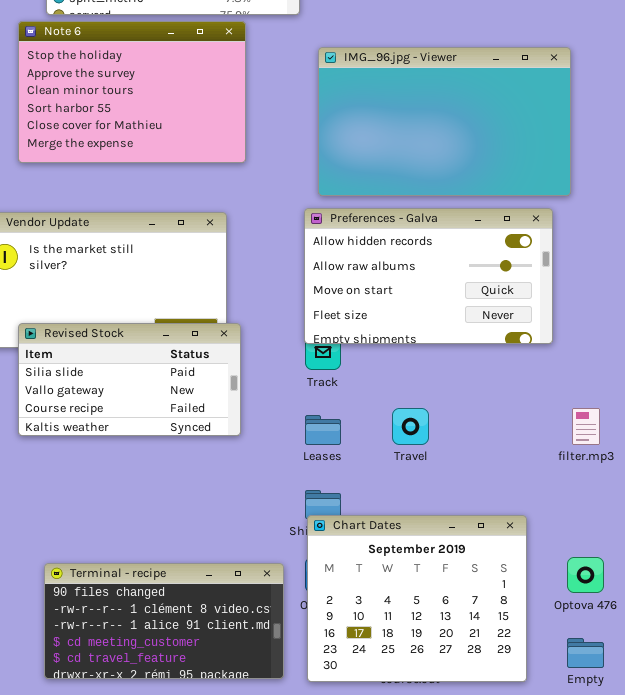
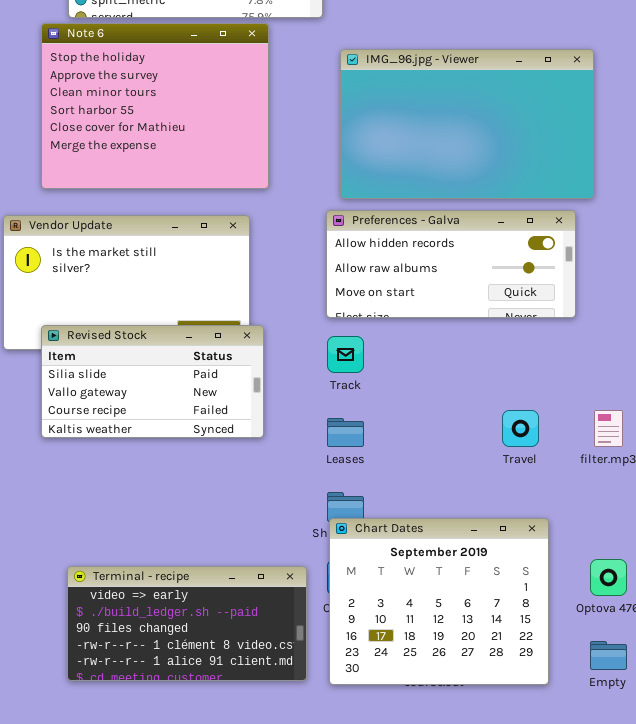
Note 6: [18,21,246,163] -> [41,23,269,189], resized
Preferences - Galva: [304,208,553,344] -> [326,210,576,318], resized
Travel: [392,408,429,445] -> [502,410,539,447], moved
Terminal - recipe: [44,563,284,679] -> [67,566,307,681], scrolled up 2 rows

